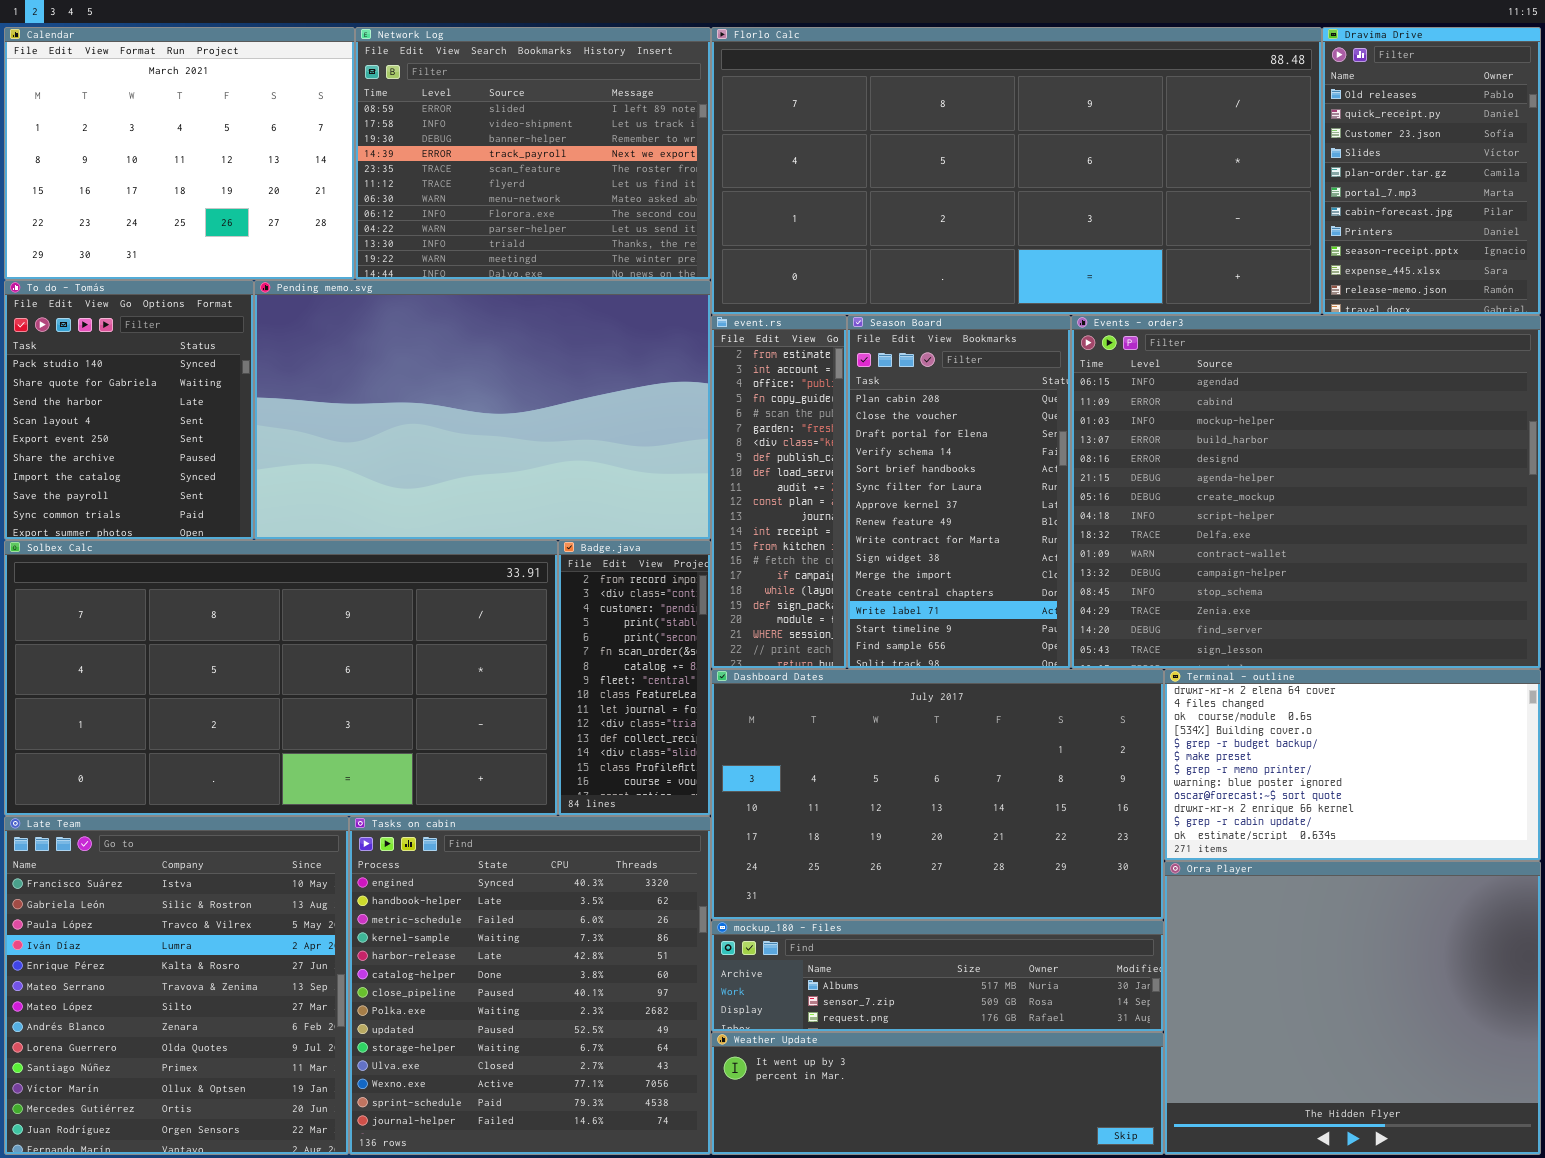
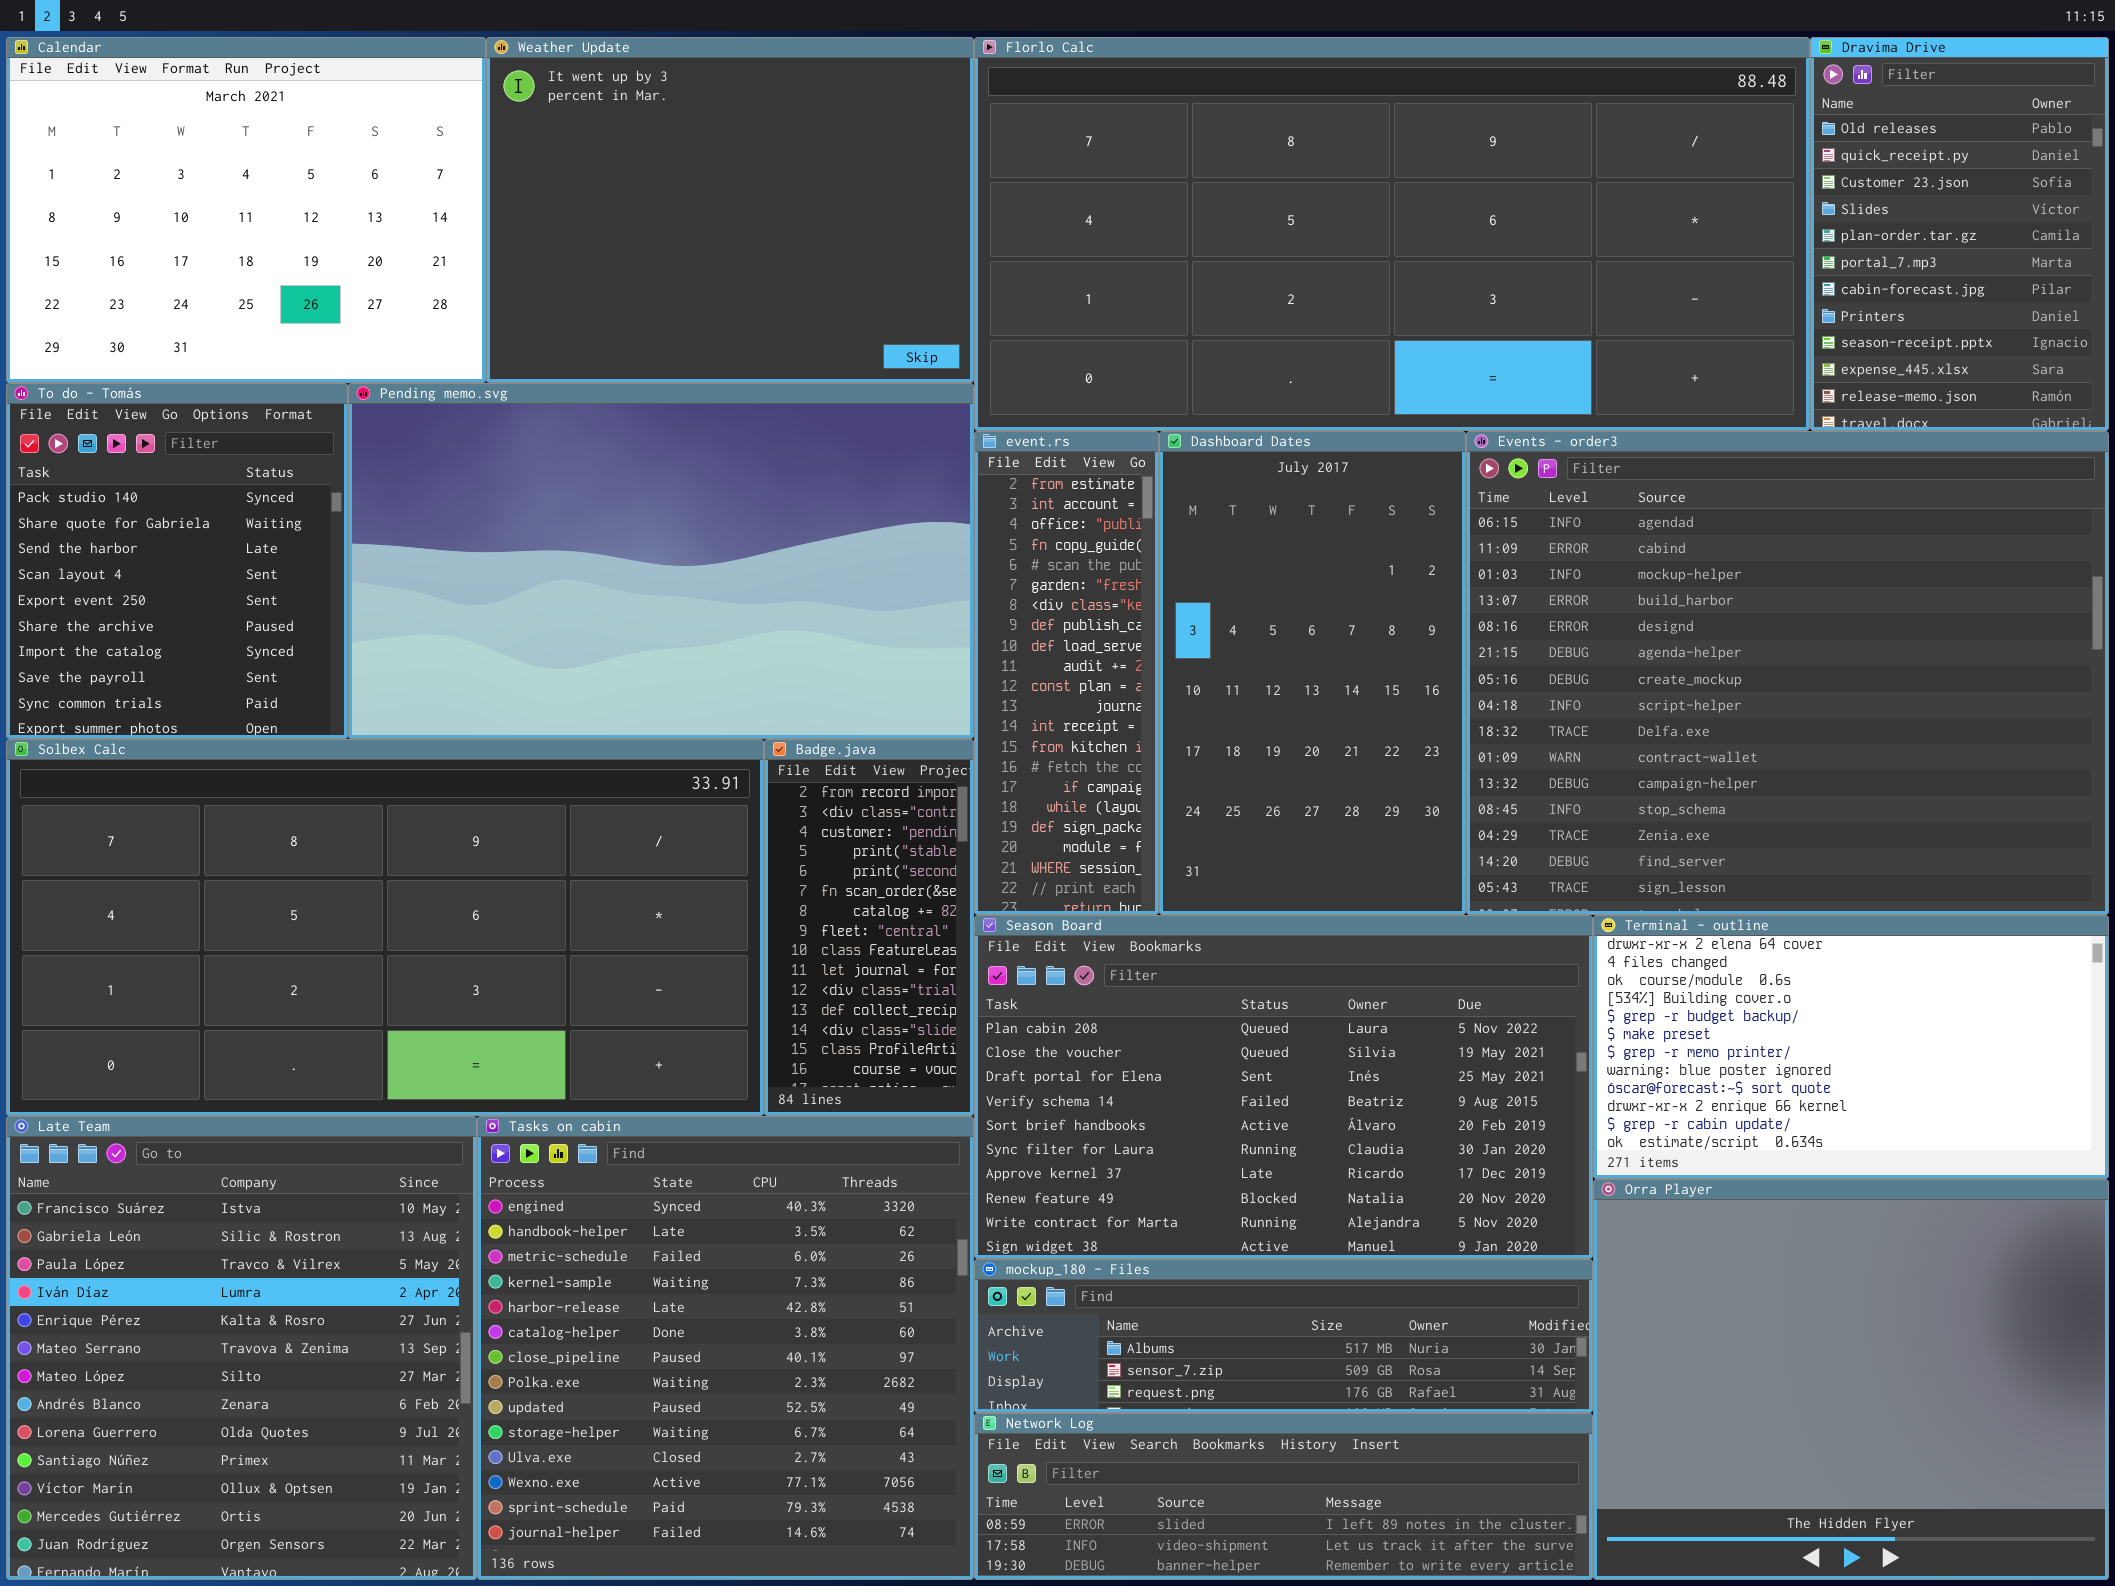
Network Log: [355,27,711,280] -> [974,1413,1593,1580], moved, resized
Season Board: [847,315,1071,669] -> [974,915,1593,1259], moved, resized
Dashboard Dates: [711,669,1164,920] -> [1159,431,1466,915], moved, resized
Weather Update: [711,1032,1164,1155] -> [486,37,974,383], moved, resized

